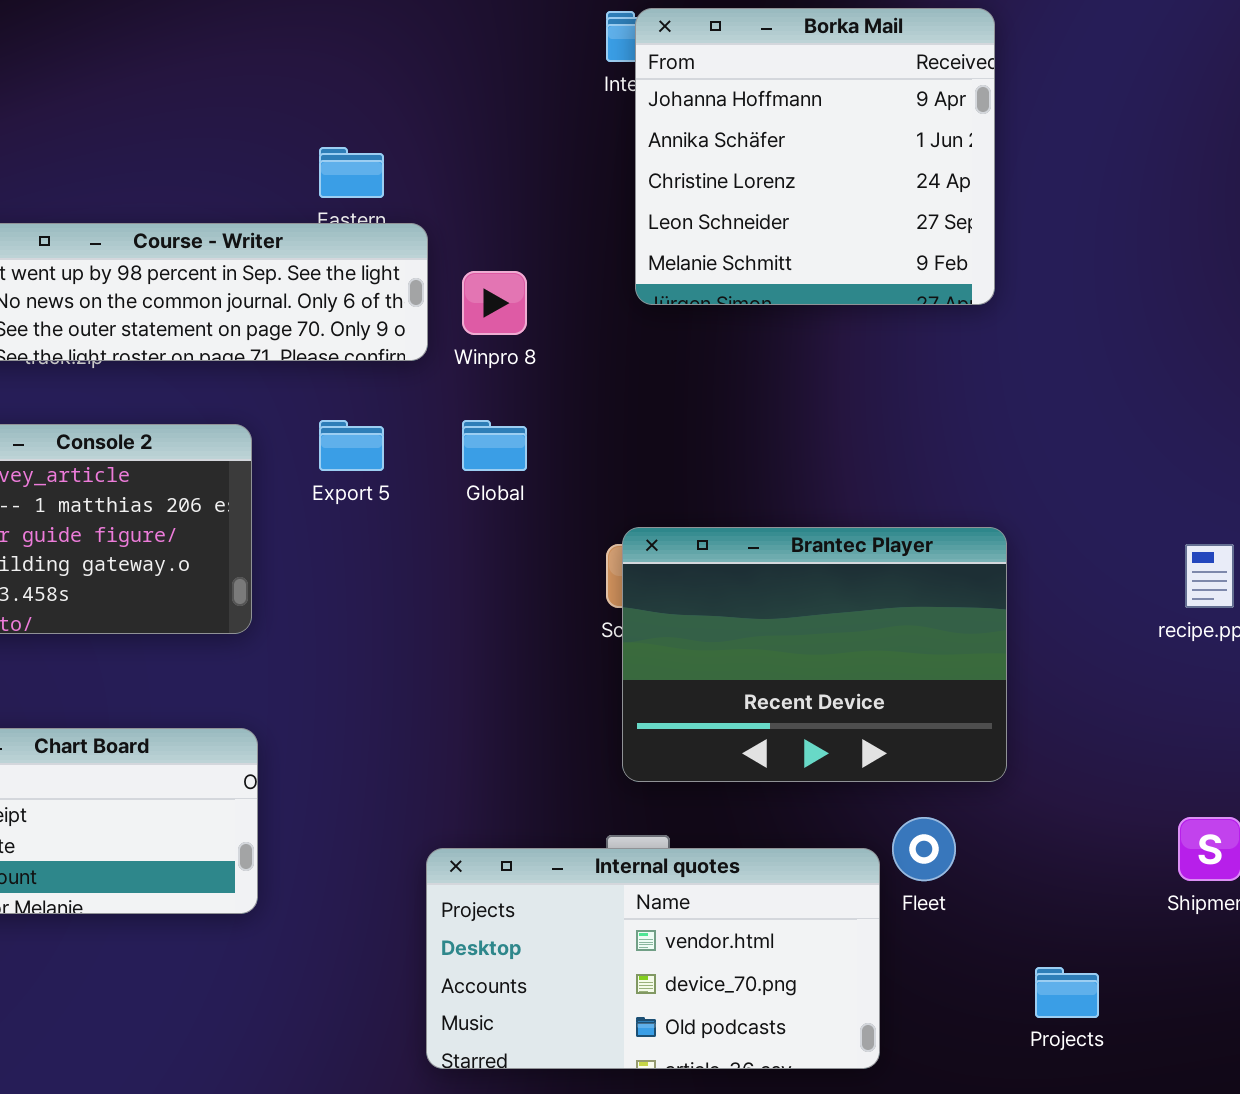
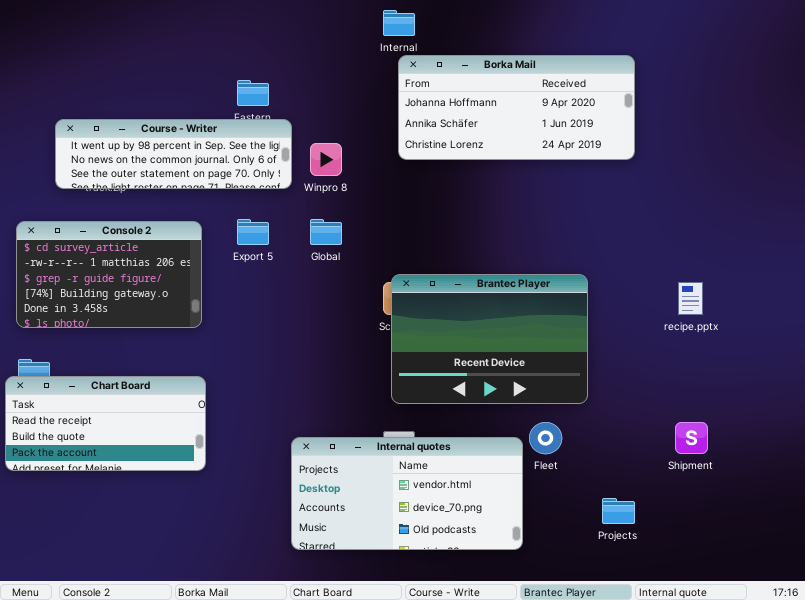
Borka Mail: [635,8,995,305] -> [398,55,635,160], resized

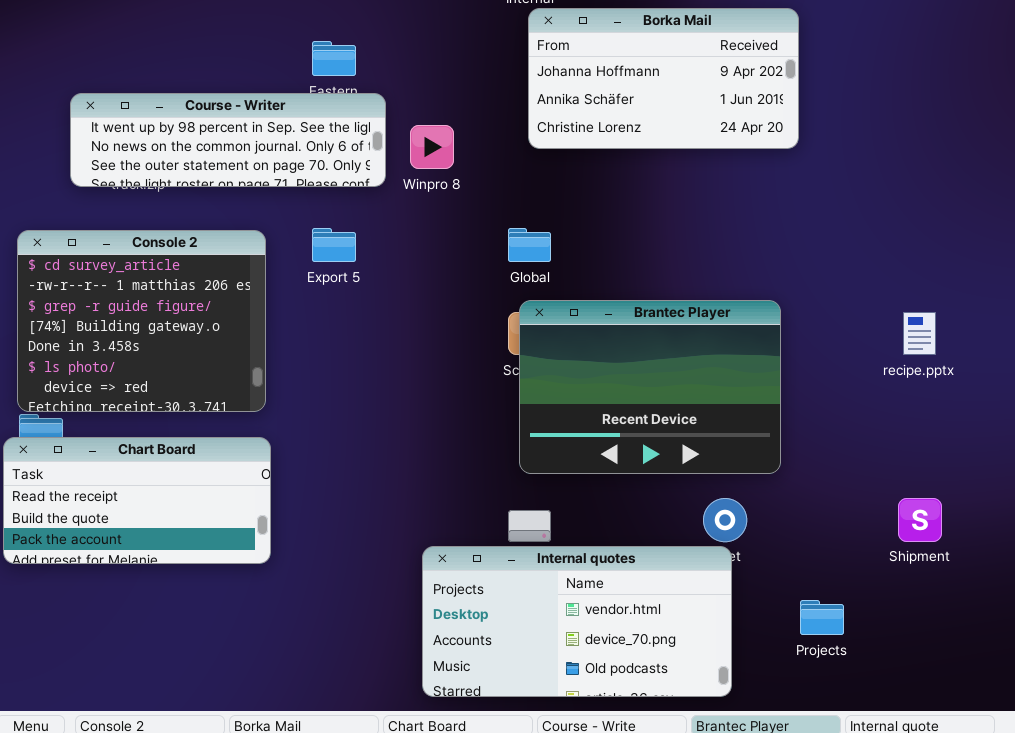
Borka Mail: [398,55,635,160] -> [528,8,799,149], resized
Global: [310,219,342,245] -> [508,228,551,262], moved
Console 2: [16,221,202,328] -> [17,230,266,412], resized
Internal quotes: [291,437,523,550] -> [422,546,732,697], moved

